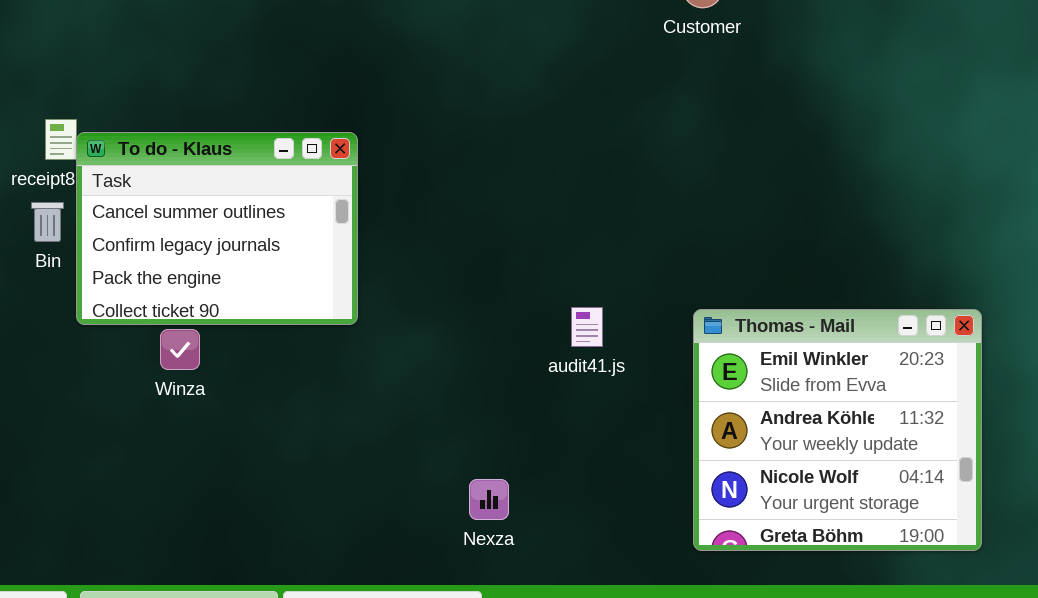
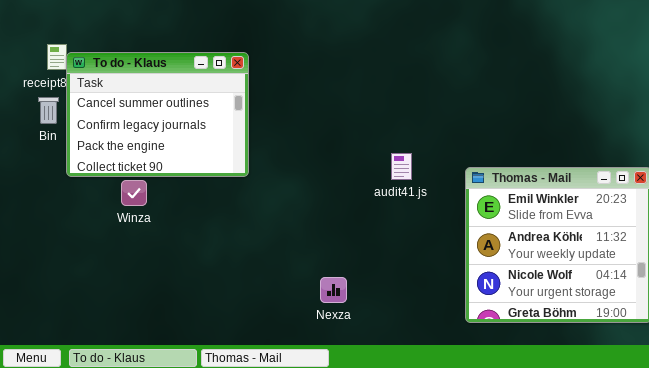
audit41.js: [571,307,603,347] -> [391,153,412,180], moved

